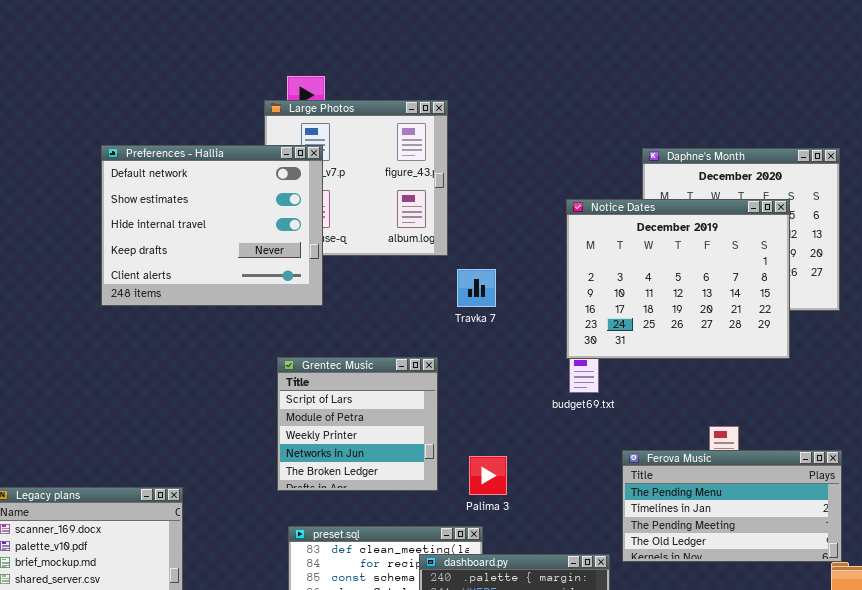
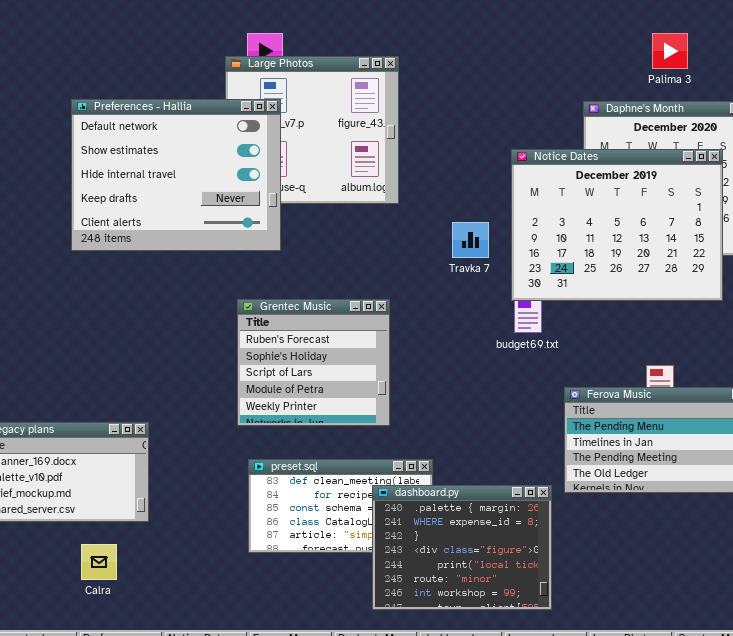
Travka 7: [457,269,496,307] -> [452,222,489,258], moved
Grentec Music: [277,357,438,491] -> [237,299,390,426], scrolled up 2 rows
Palima 3: [469,456,507,495] -> [652,33,688,69], moved

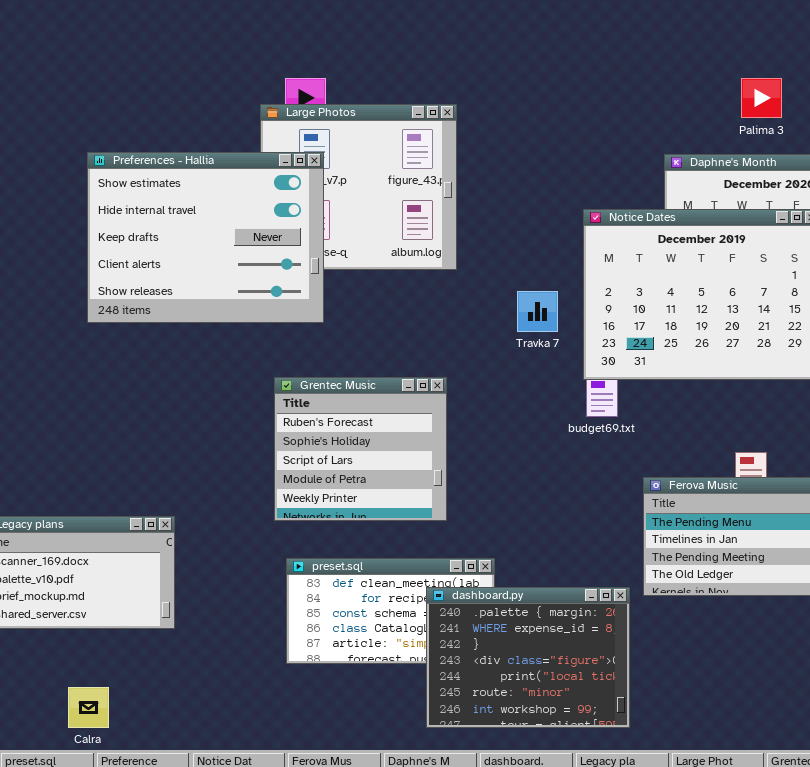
Preferences - Hallia: [71,99,281,251] -> [87,152,324,323], scrolled down 1 row
Calra: [81,544,117,580] -> [68,687,109,728], moved

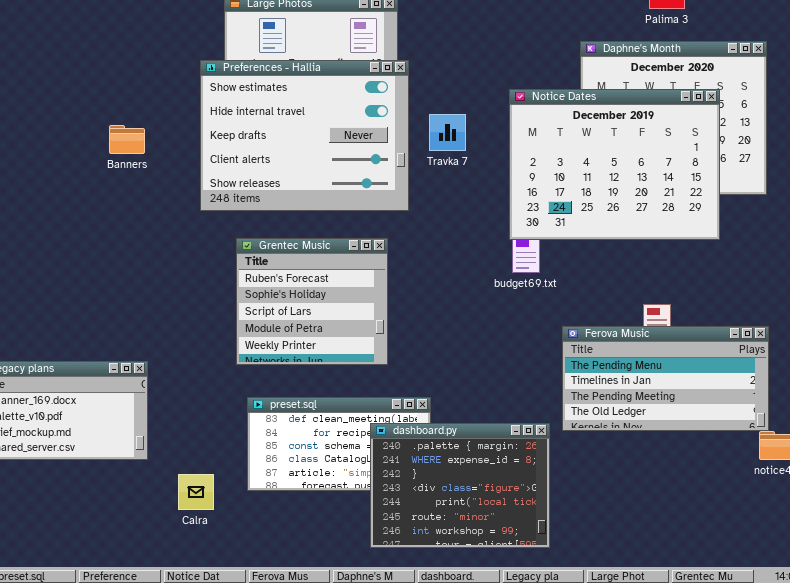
Preferences - Hallia: [87,152,324,323] -> [200,60,409,211], moved
Travka 7: [517,291,558,332] -> [429,114,466,151], moved
Calra: [68,687,109,728] -> [178,474,214,510], moved

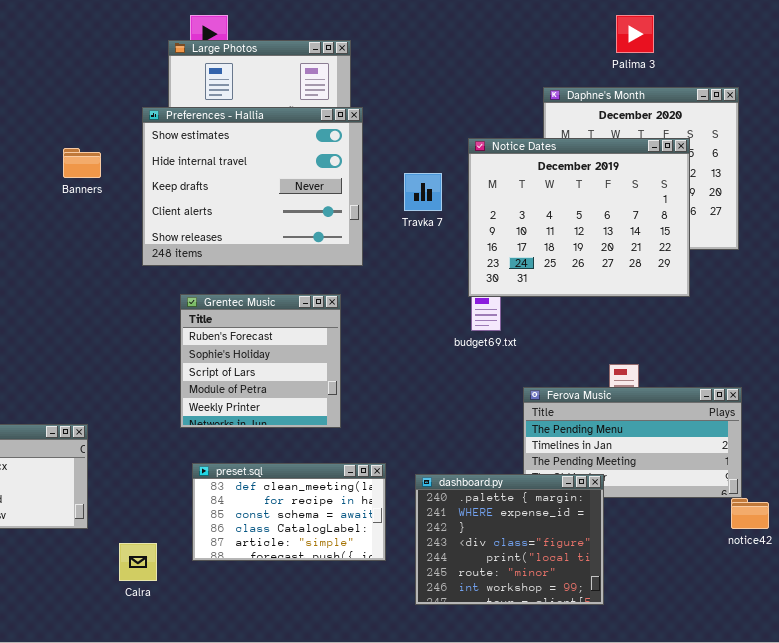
Travka 7: [429,114,466,151] -> [404,173,442,211], moved
Banners: [109,125,145,154] -> [63,148,101,178], moved
dashboard.py: [370,423,550,548] -> [415,474,604,605], moved

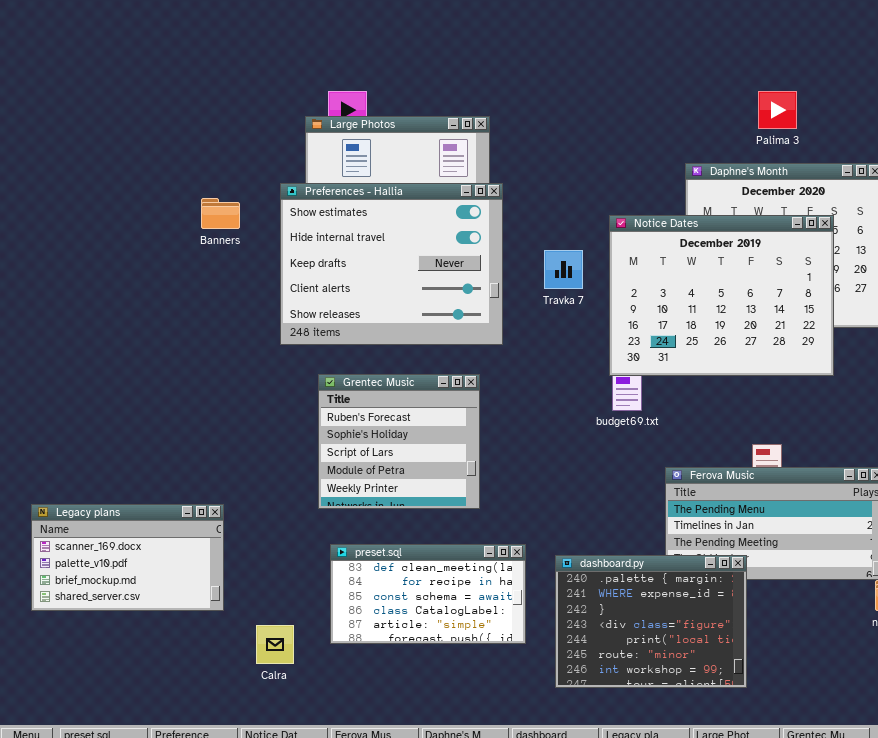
Banners: [63,148,101,178] -> [201,198,240,229], moved

